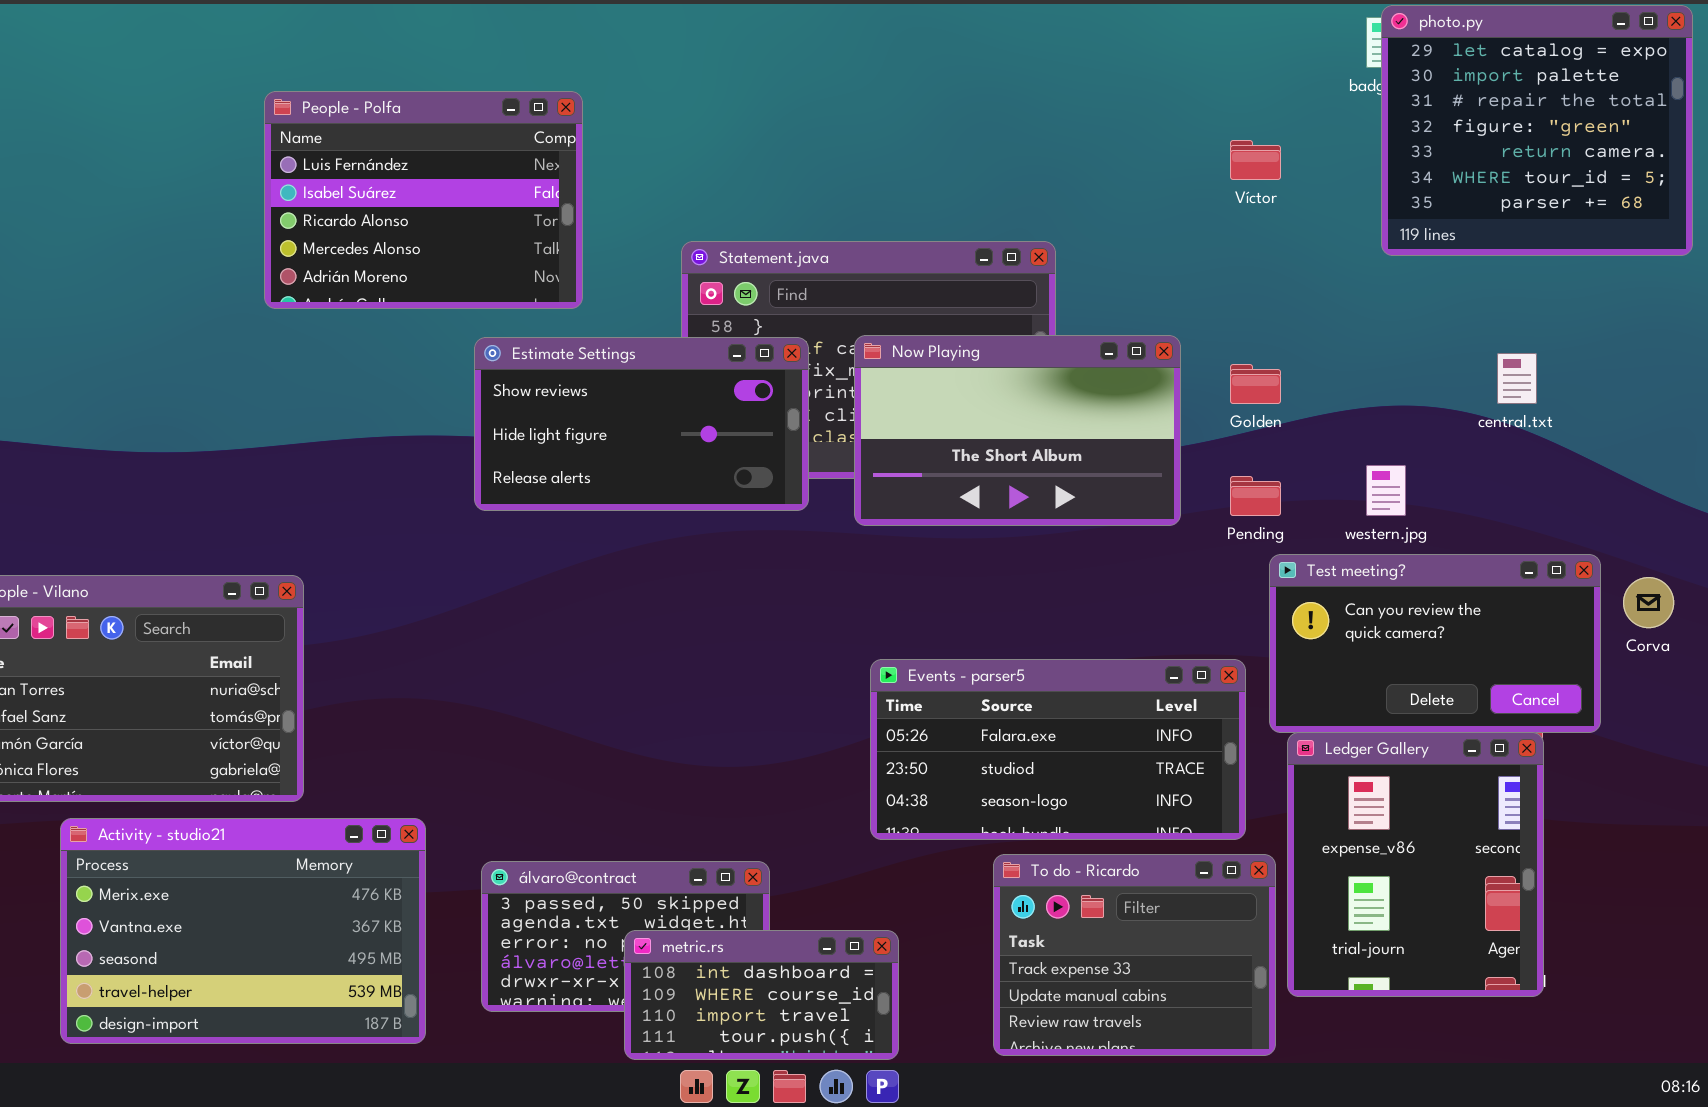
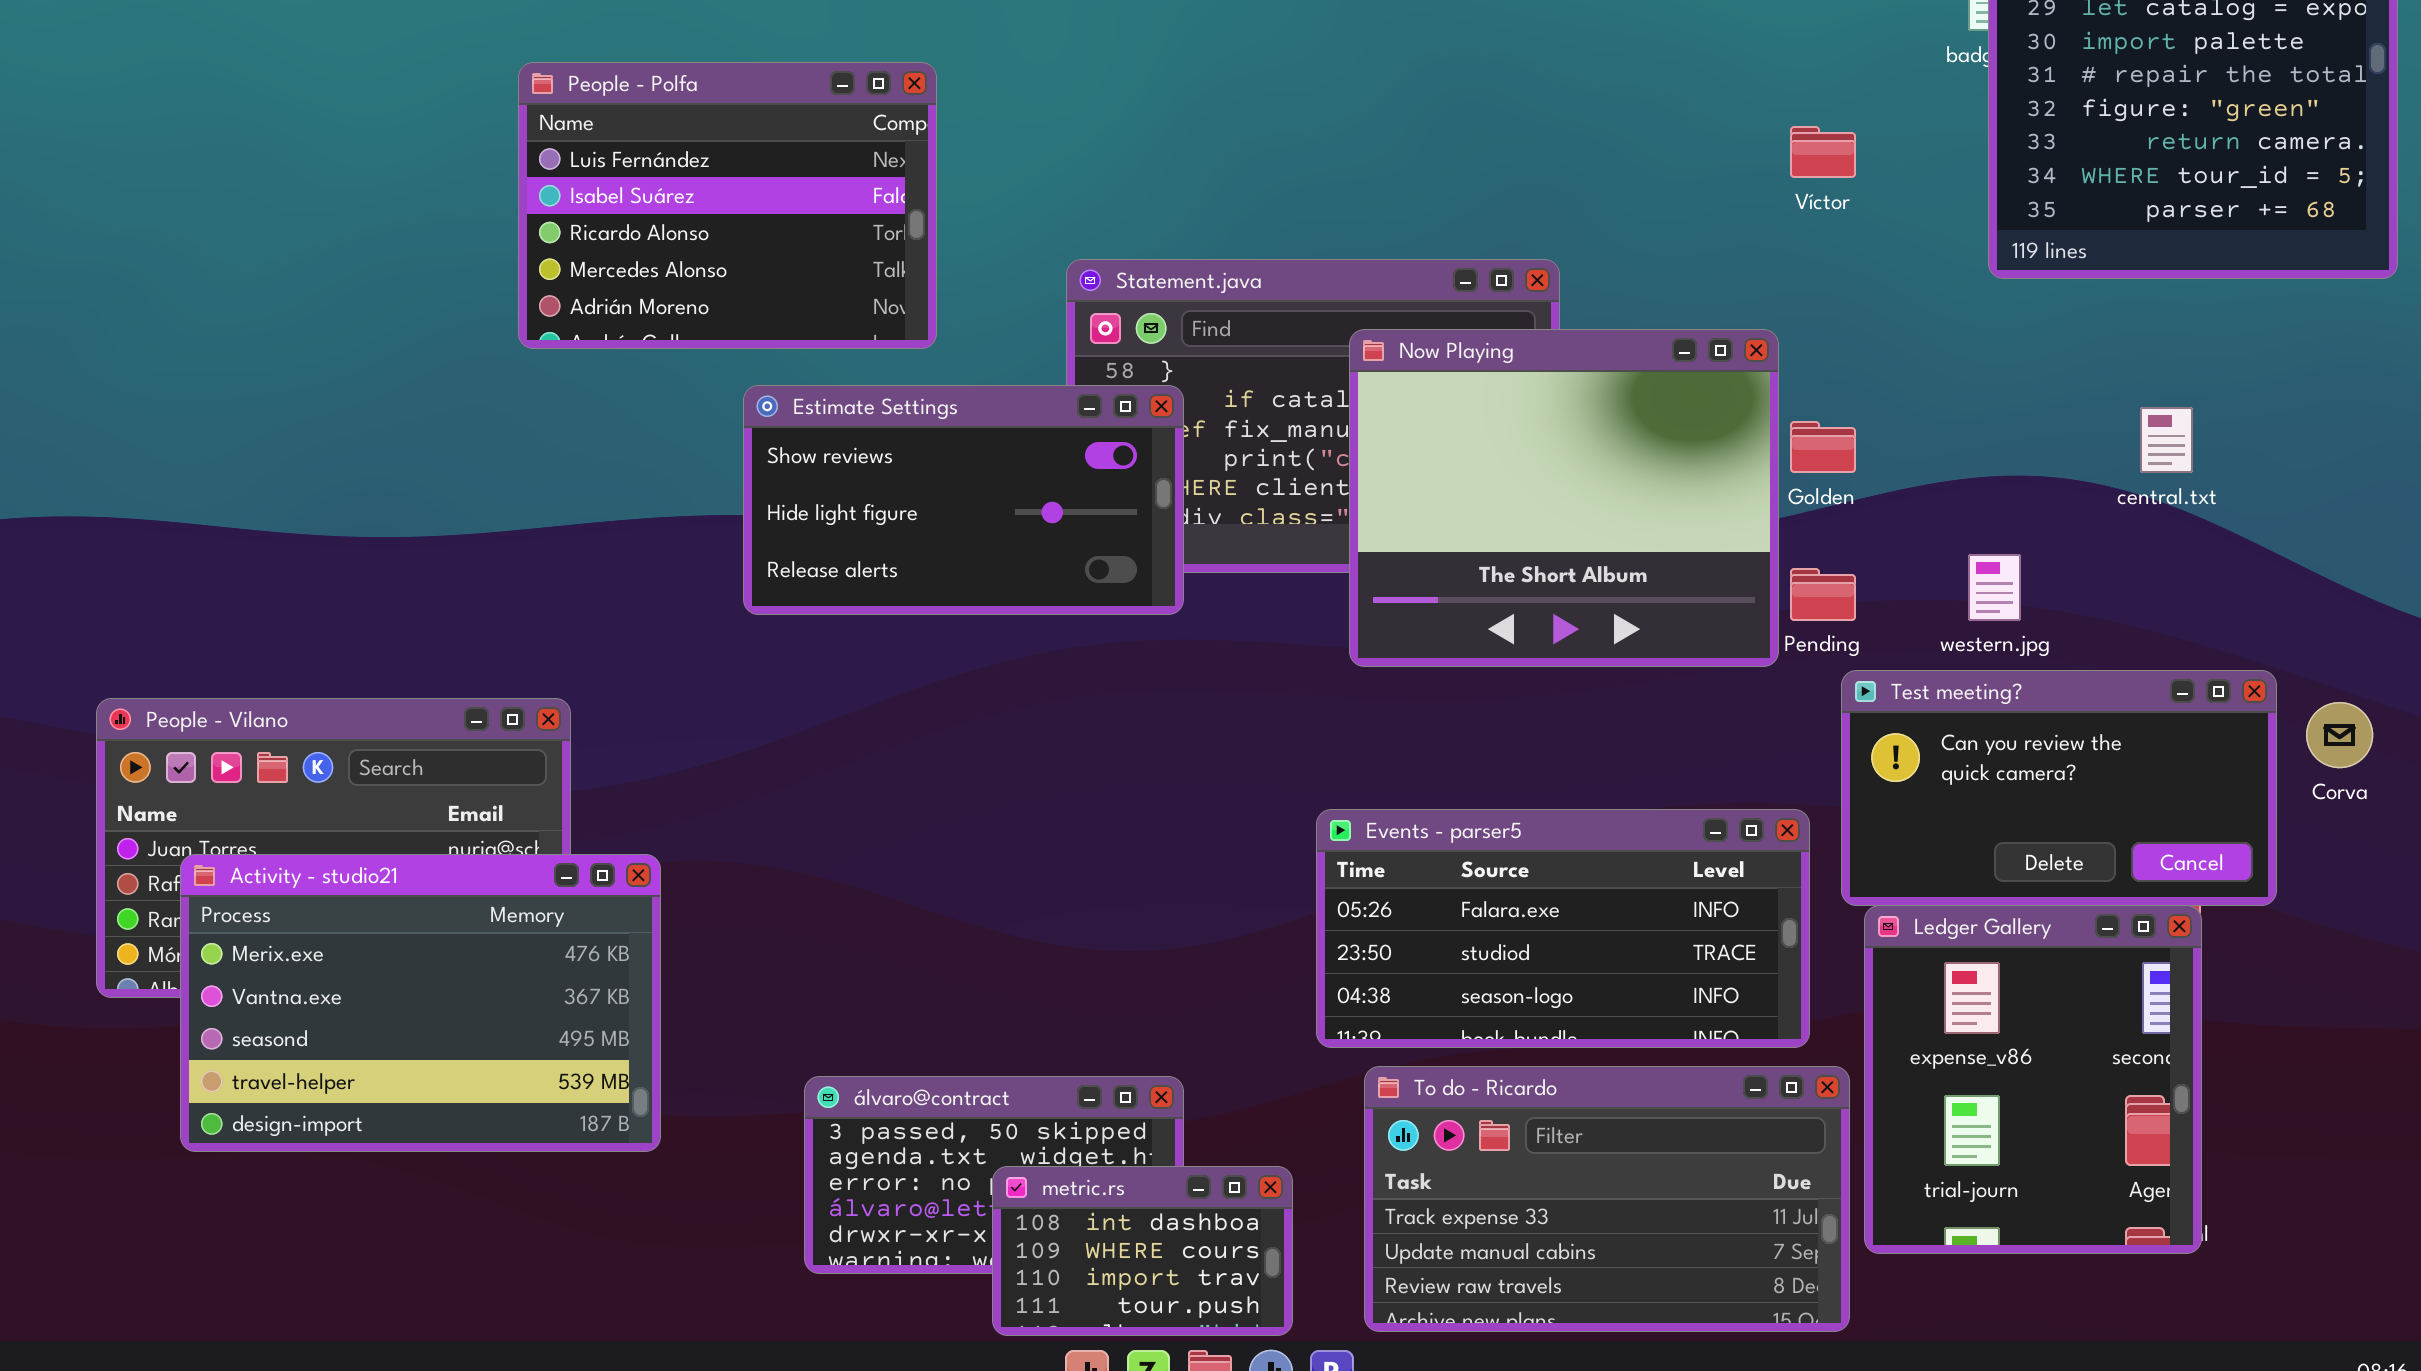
Now Playing: [854,335,1181,526] -> [1349,329,1779,667], moved, resized
Estimate Settings: [474,337,809,511] -> [743,385,1184,615], moved
Activity - studio21: [60,818,426,1044] -> [180,854,661,1152], moved
To do - Ricardo: [993,854,1276,1056] -> [1364,1066,1850,1332], resized
metric.rs: [624,930,899,1060] -> [992,1166,1293,1336], resized

